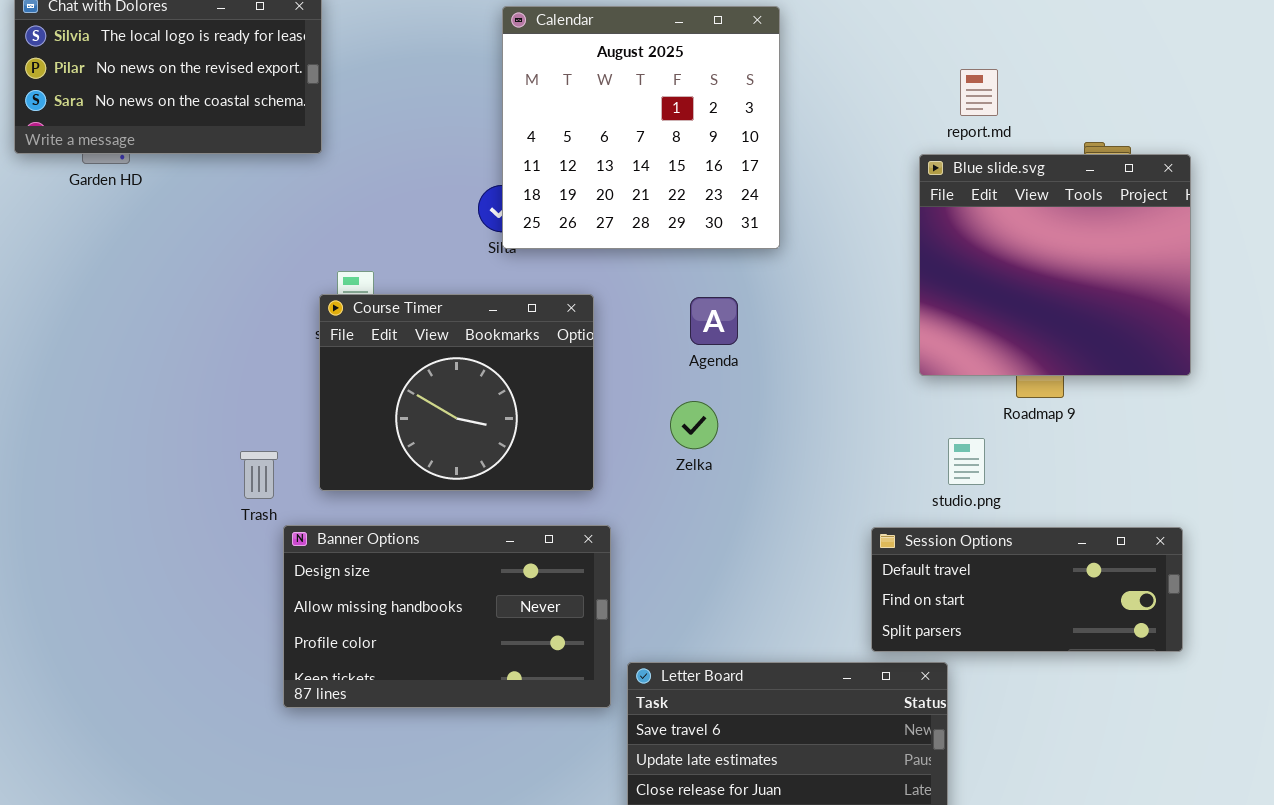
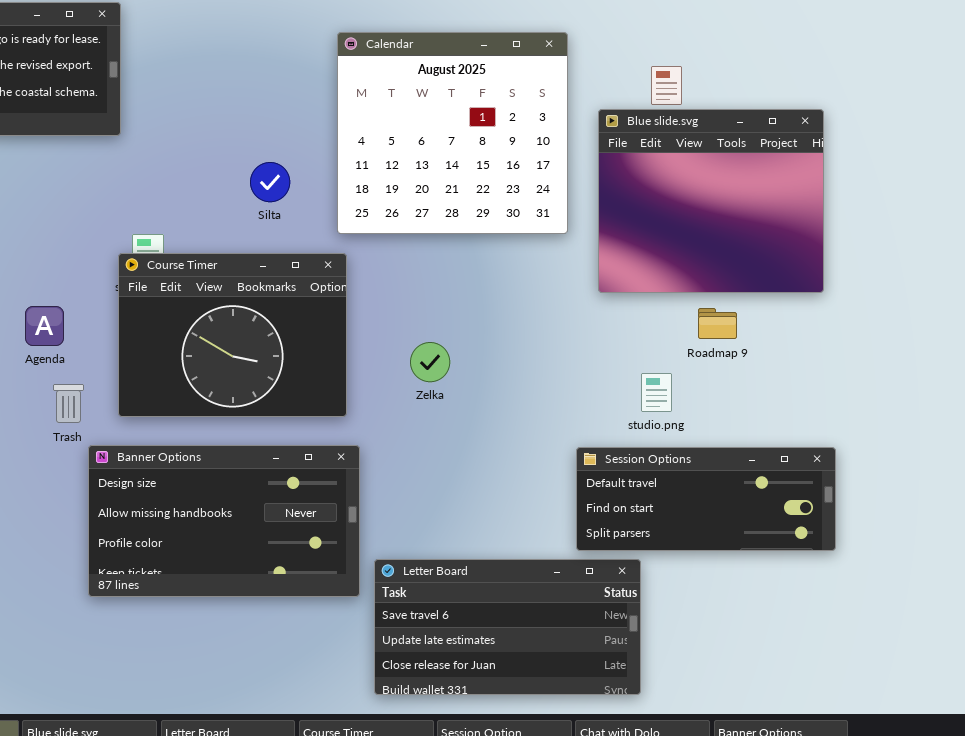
Calendar: [502,6,780,249] -> [337,32,568,234], moved
Blue slide.svg: [919,154,1191,376] -> [598,109,824,293], moved
Agenda: [690,297,738,345] -> [25,306,64,346], moved

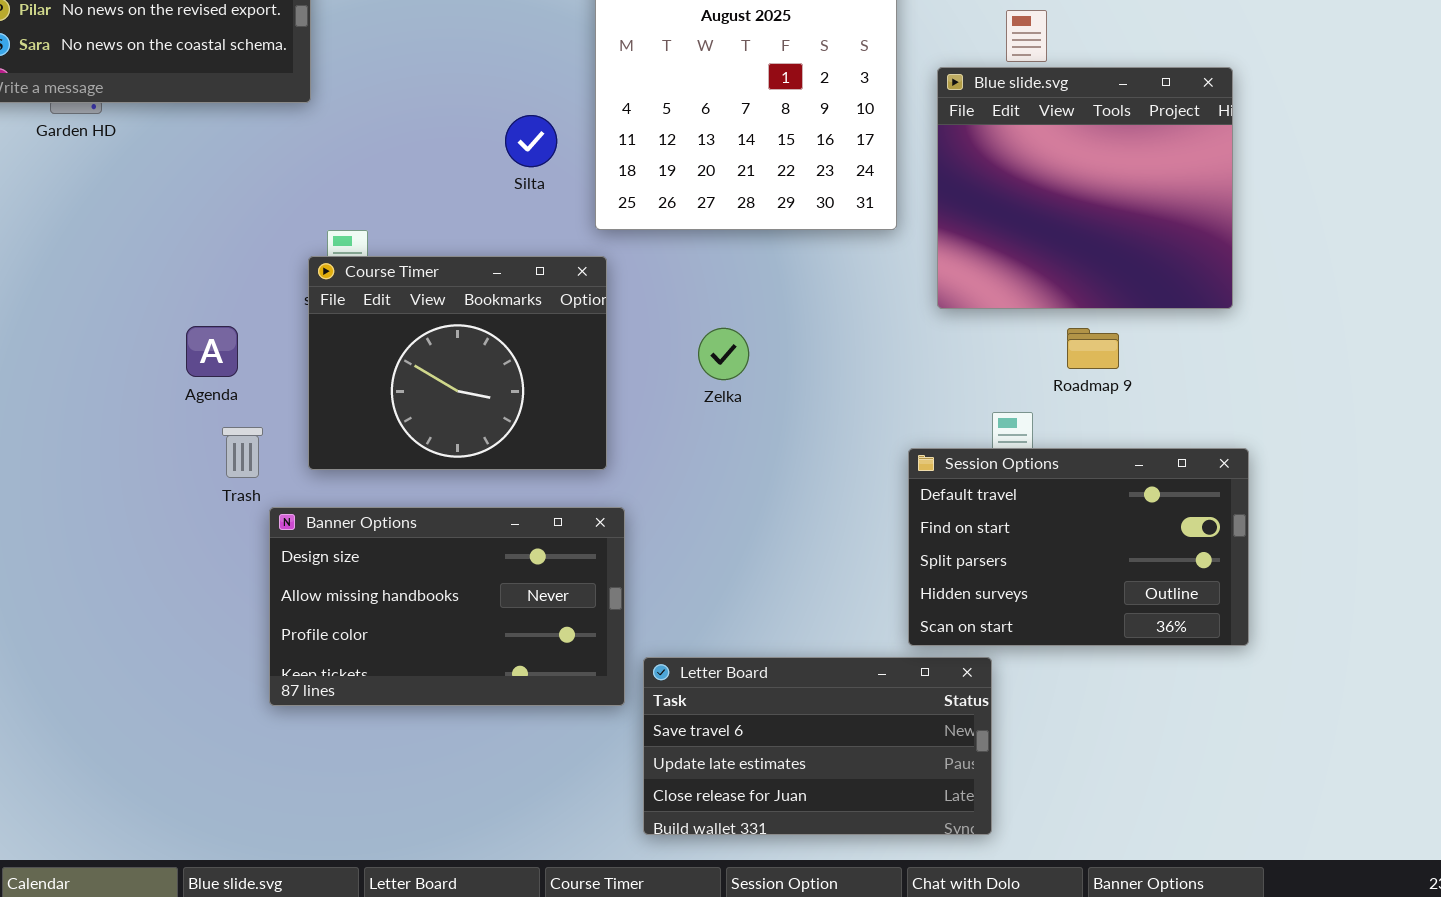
Silta: [250,162,290,202] -> [505,115,557,167], moved
Zelka: [410,342,450,382] -> [698,328,749,380], moved
Session Options: [576,447,836,551] -> [908,448,1249,646], resized

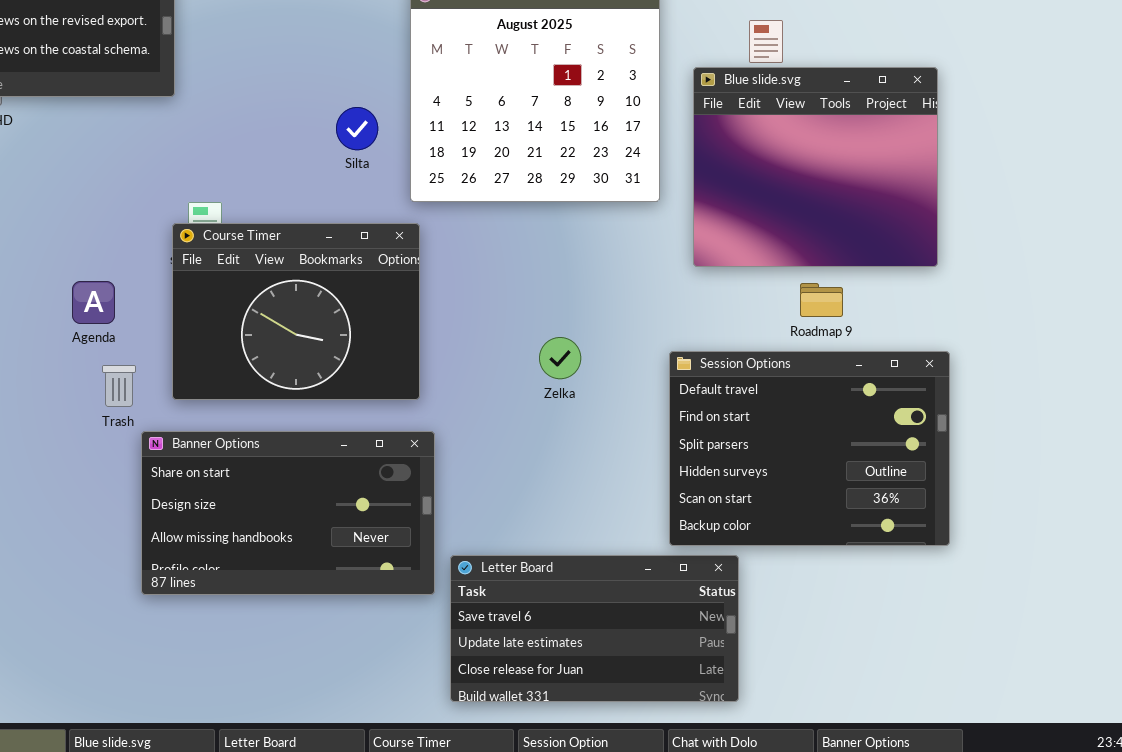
Zelka: [698,328,749,380] -> [539,337,581,379], moved
Session Options: [908,448,1249,646] -> [669,351,950,546], resized
Banner Options: [269,507,625,706] -> [141,431,435,595], scrolled up 1 row

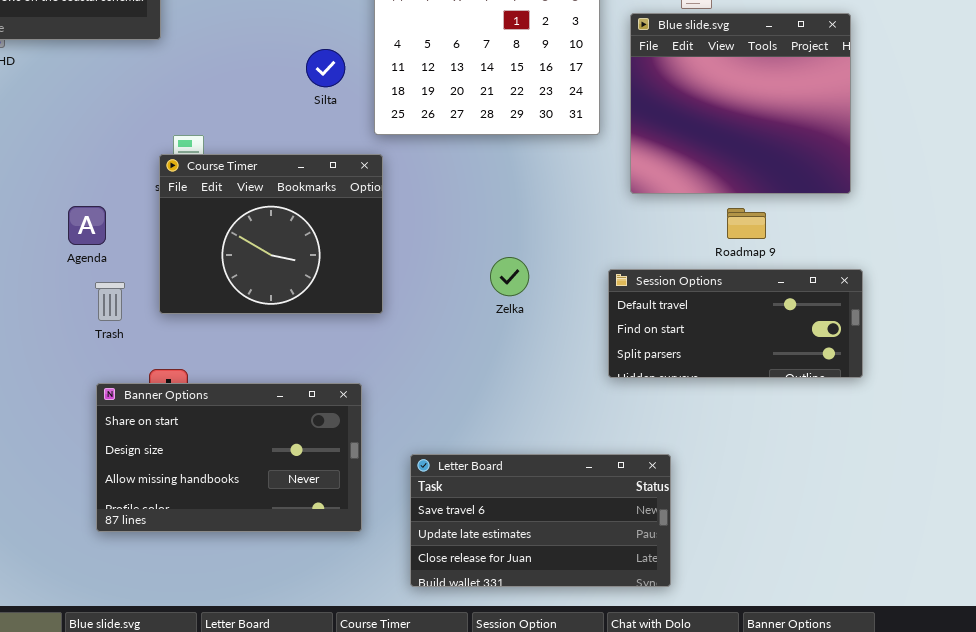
Session Options: [669,351,950,546] -> [608,269,863,378], resized
Banner Options: [141,431,435,595] -> [96,383,362,532], moved

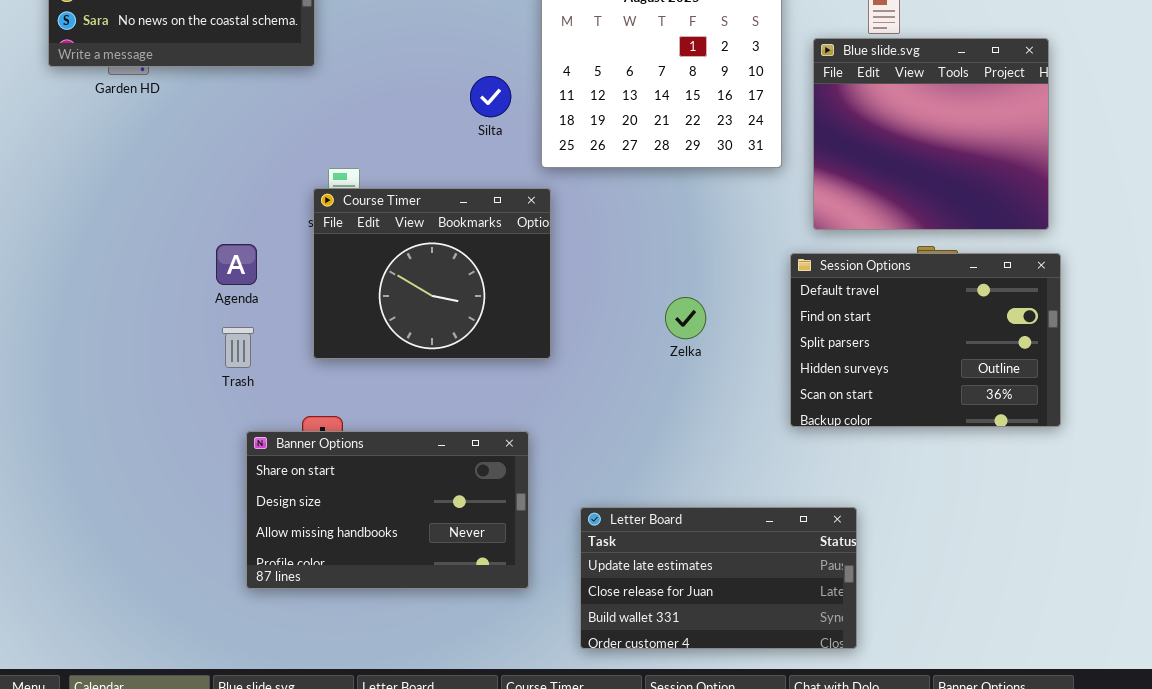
Session Options: [608,269,863,378] -> [790,253,1061,427], resized
Trash: [95,282,125,321] -> [222,327,254,368], moved
Letter Board: [410,454,671,587] -> [580,507,857,649], scrolled down 1 row

